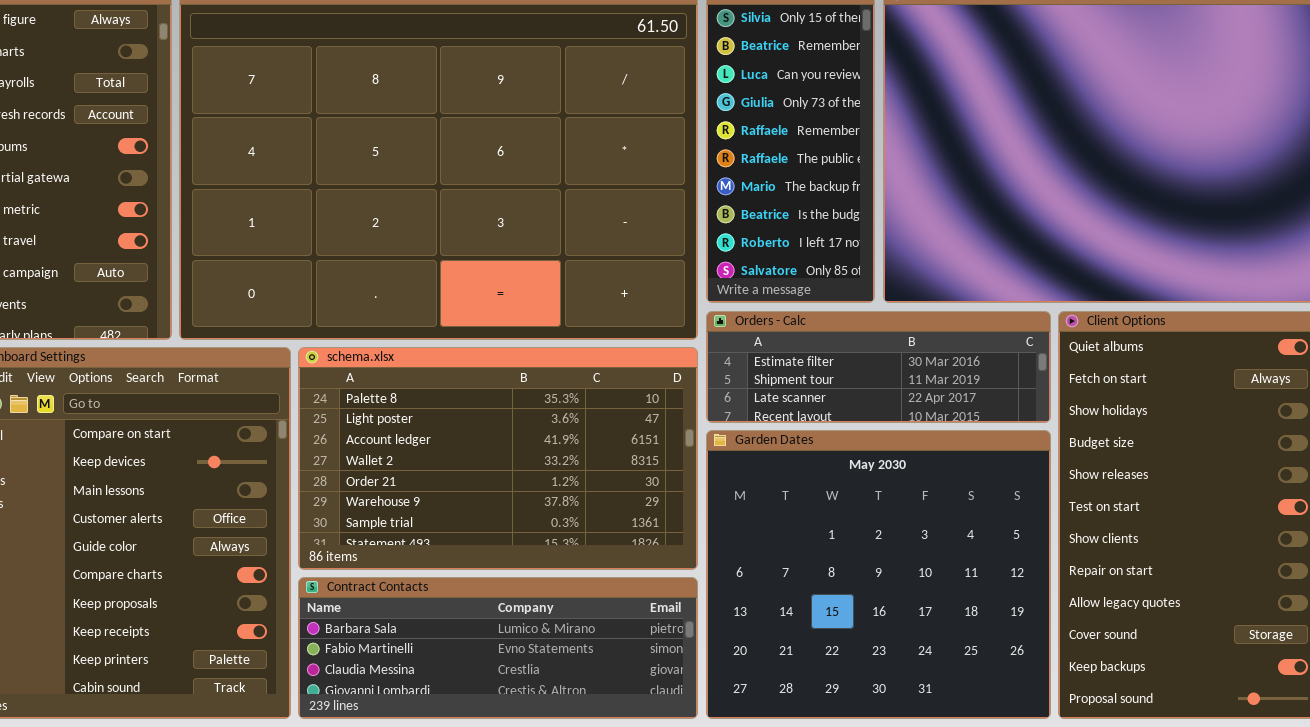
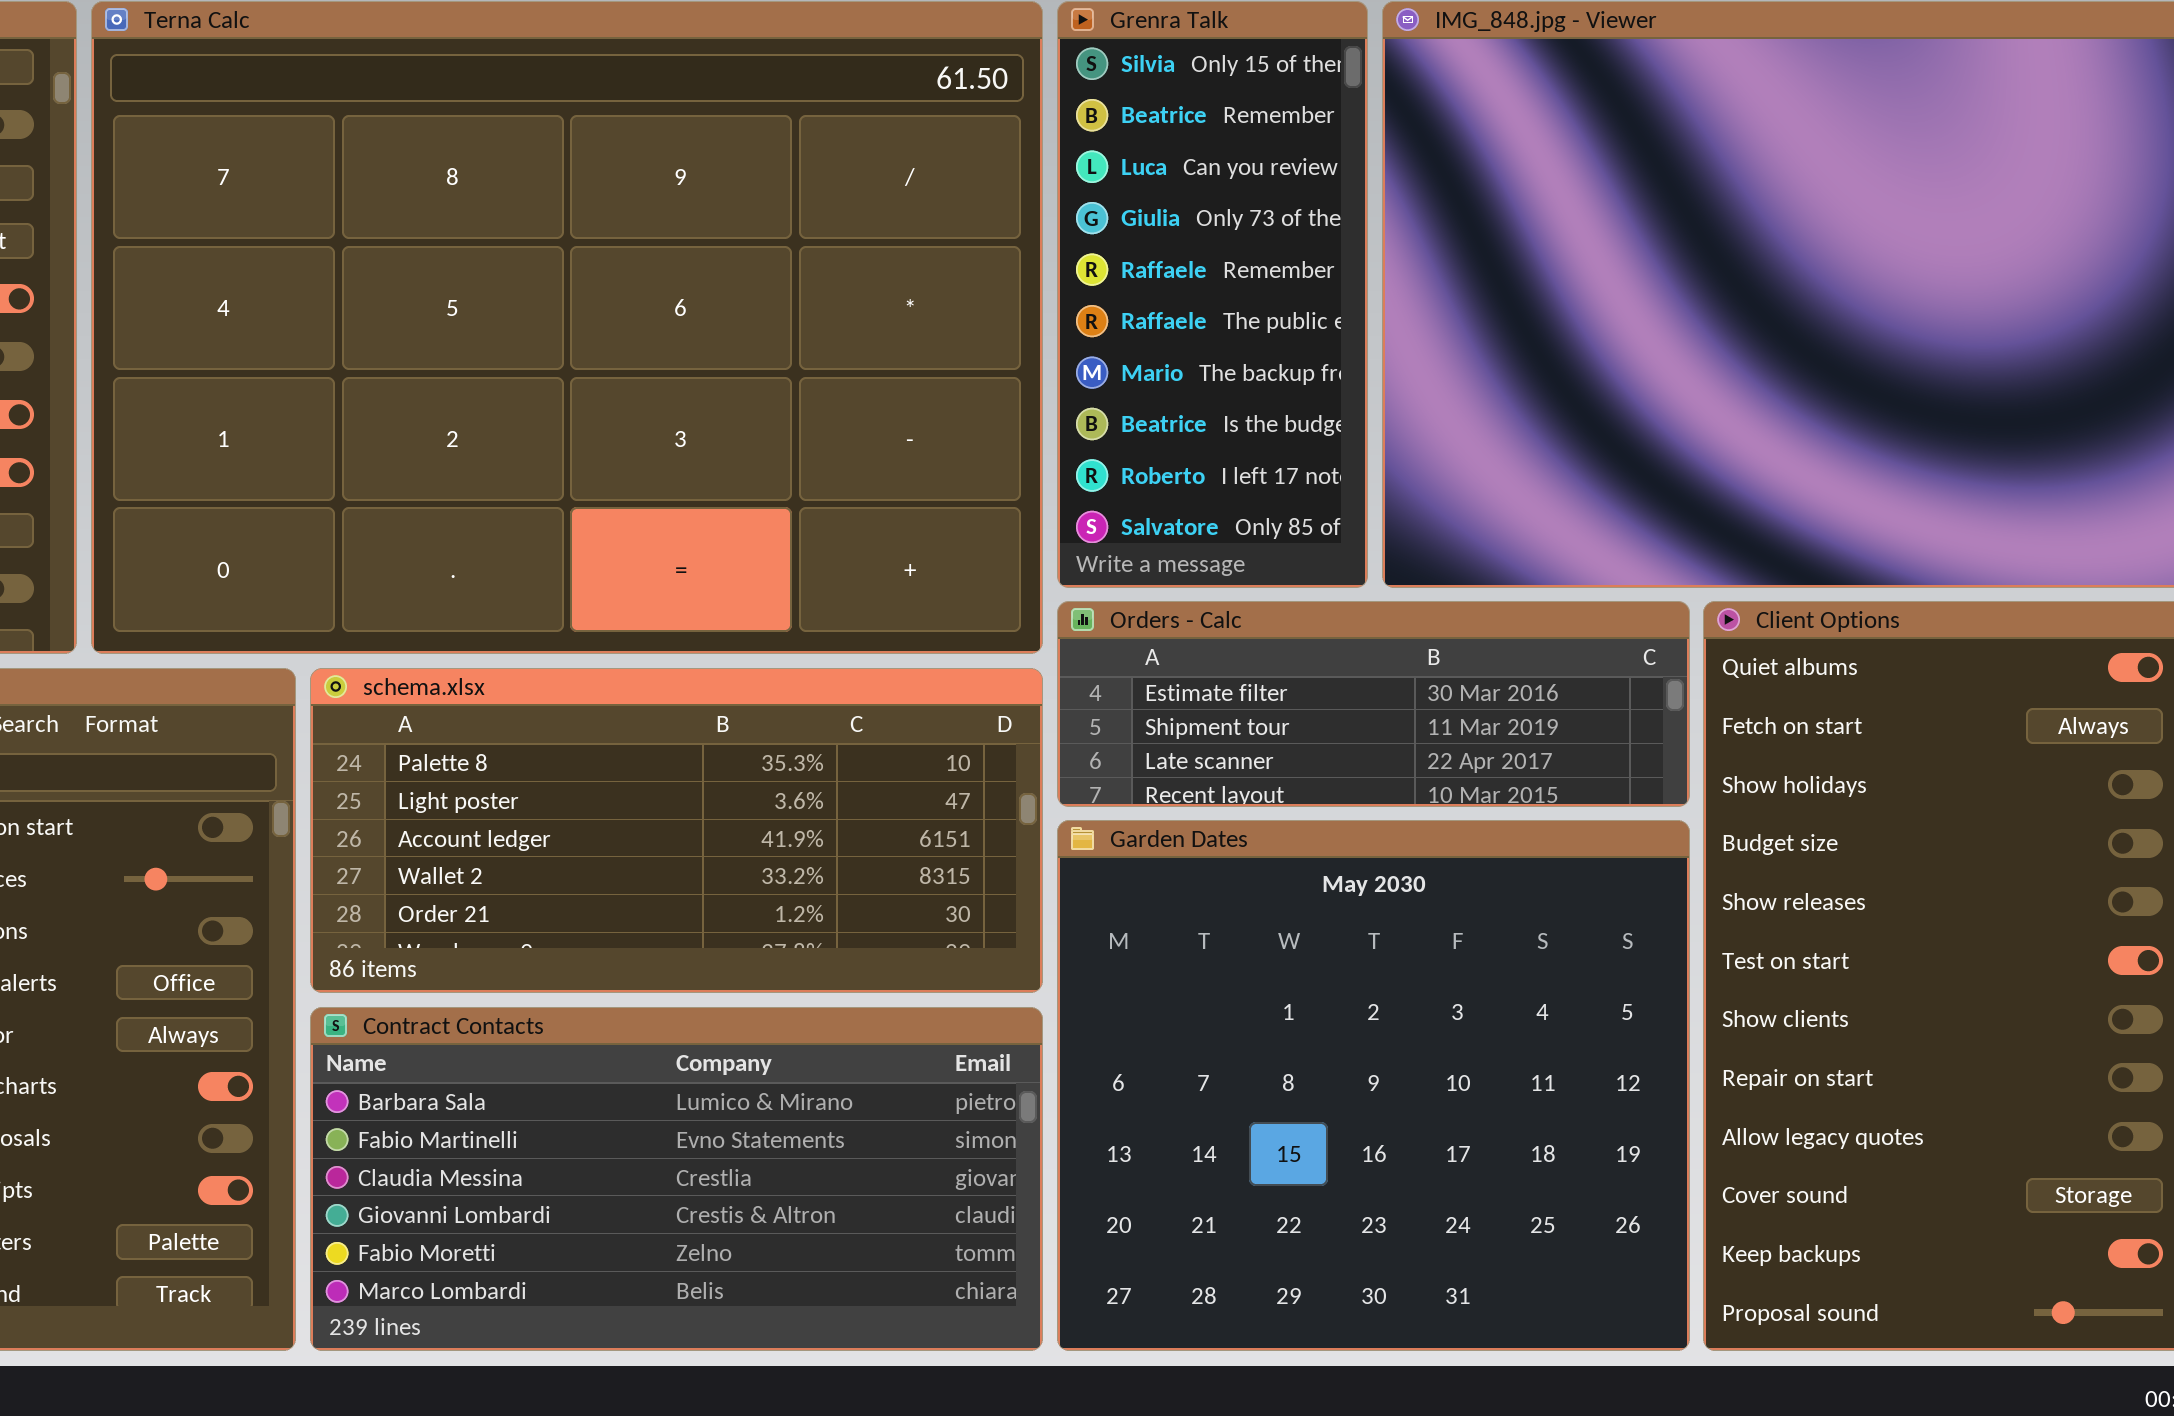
schema.xlsx: [298,347,698,570] -> [310,668,1043,993], resized
Contract Contacts: [298,577,698,719] -> [310,1007,1043,1351], resized

